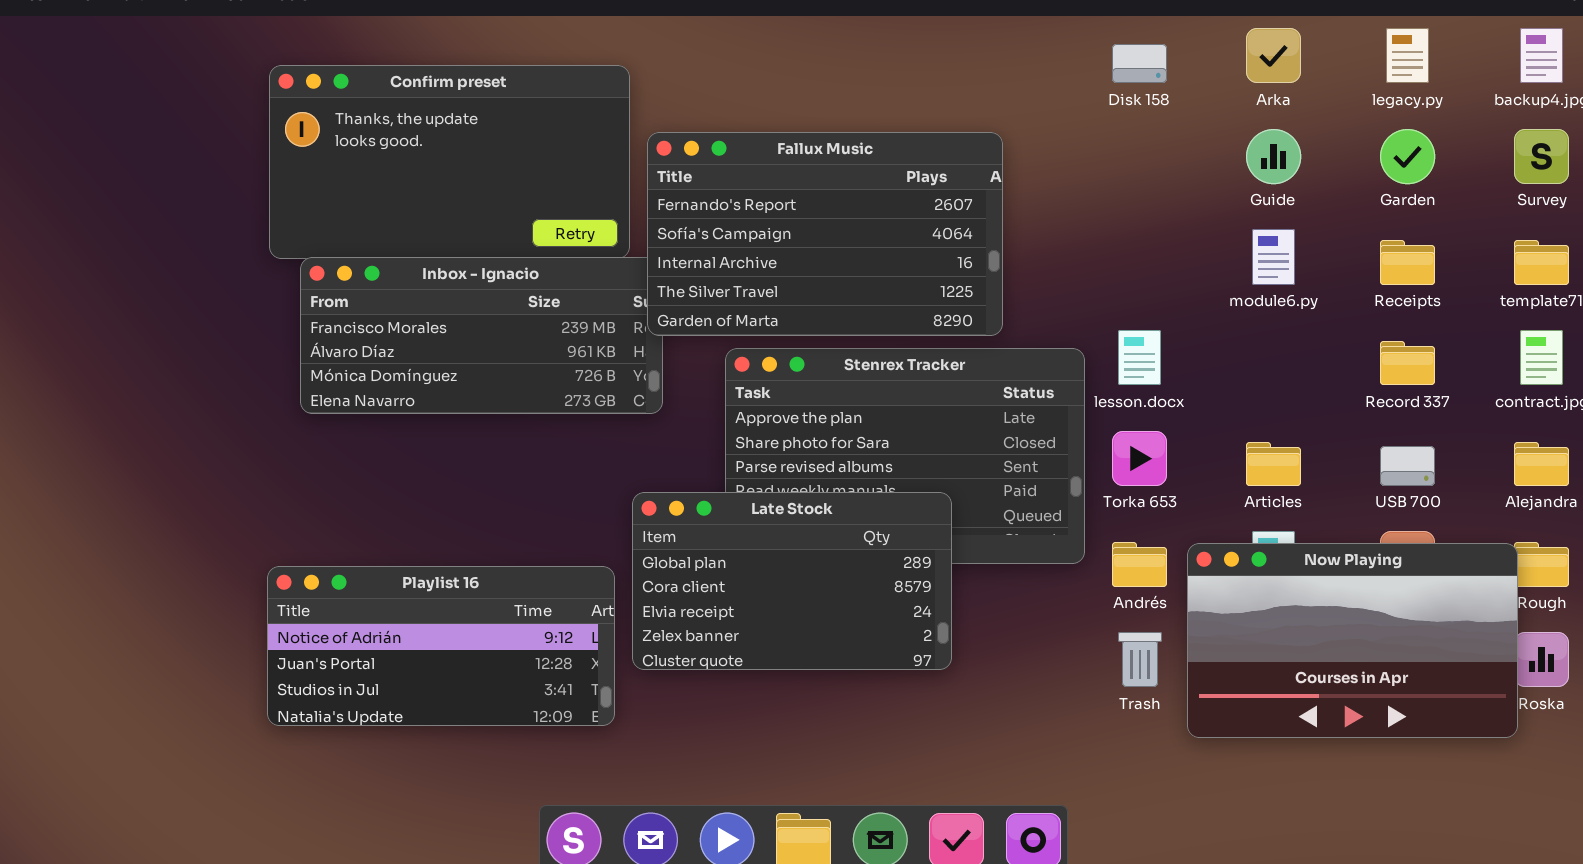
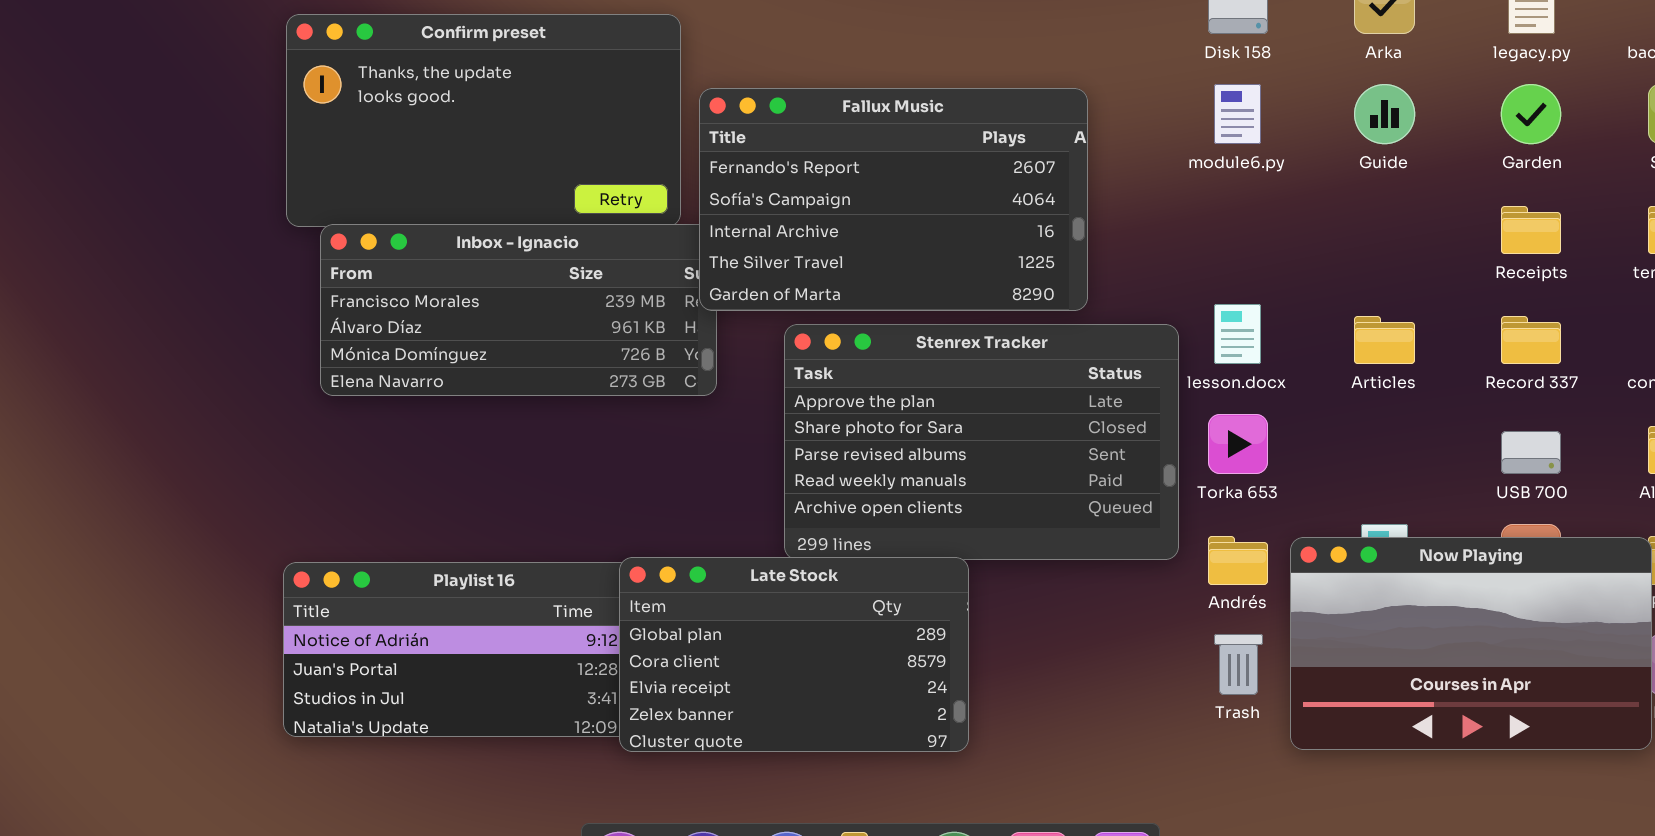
module6.py: [1252,229,1295,285] -> [1214,84,1261,144], moved
Articles: [1246,442,1301,486] -> [1354,316,1415,364], moved
Late Stock: [632,492,952,670] -> [619,557,969,752], moved

